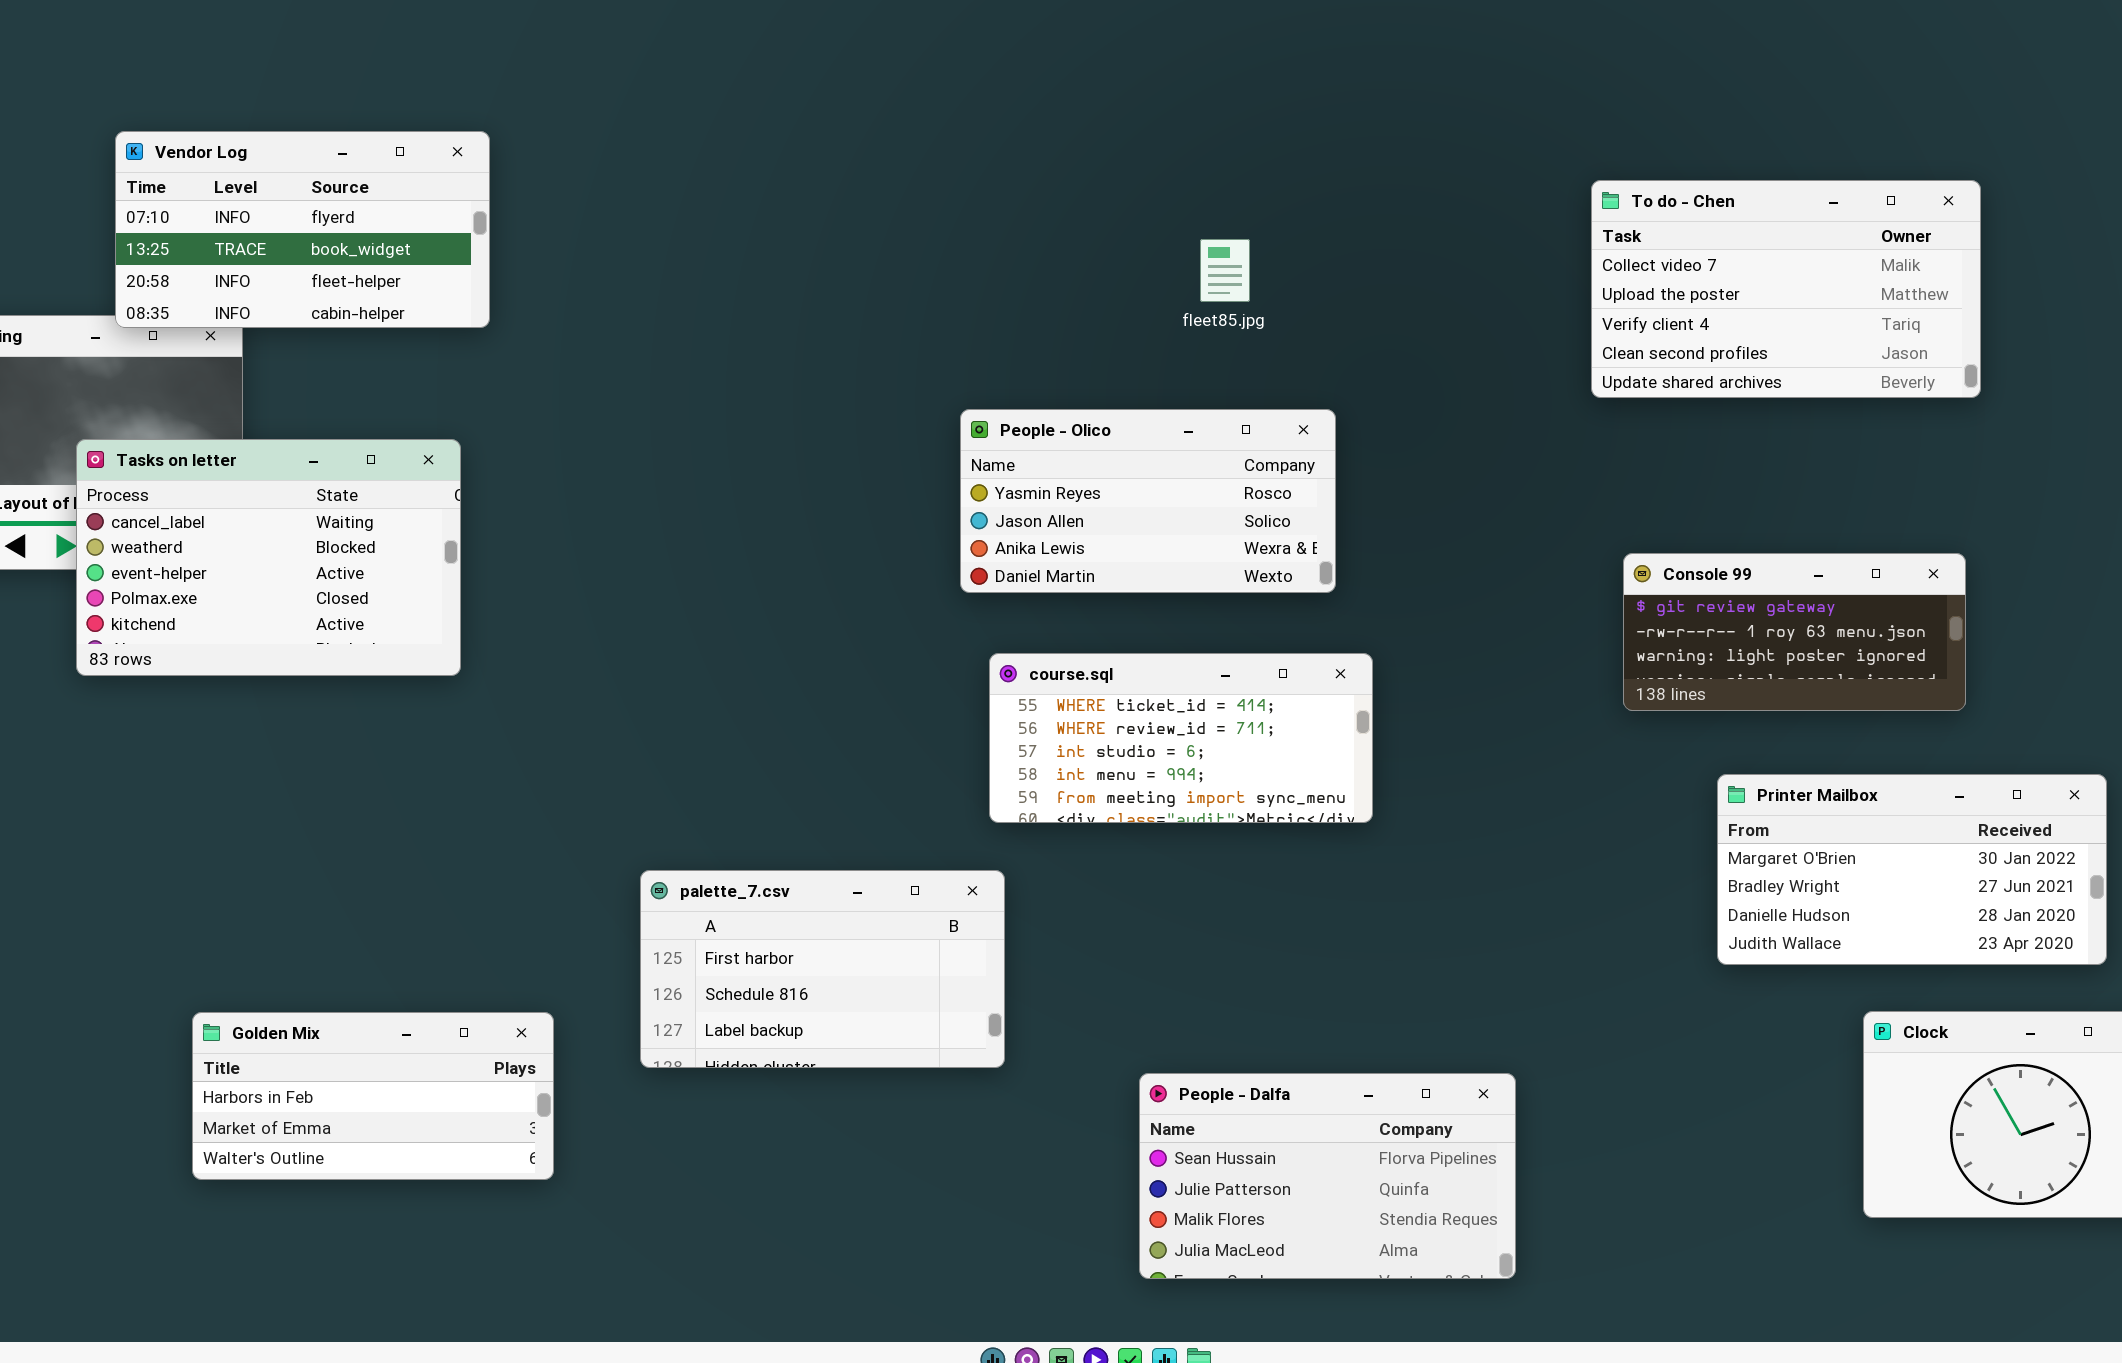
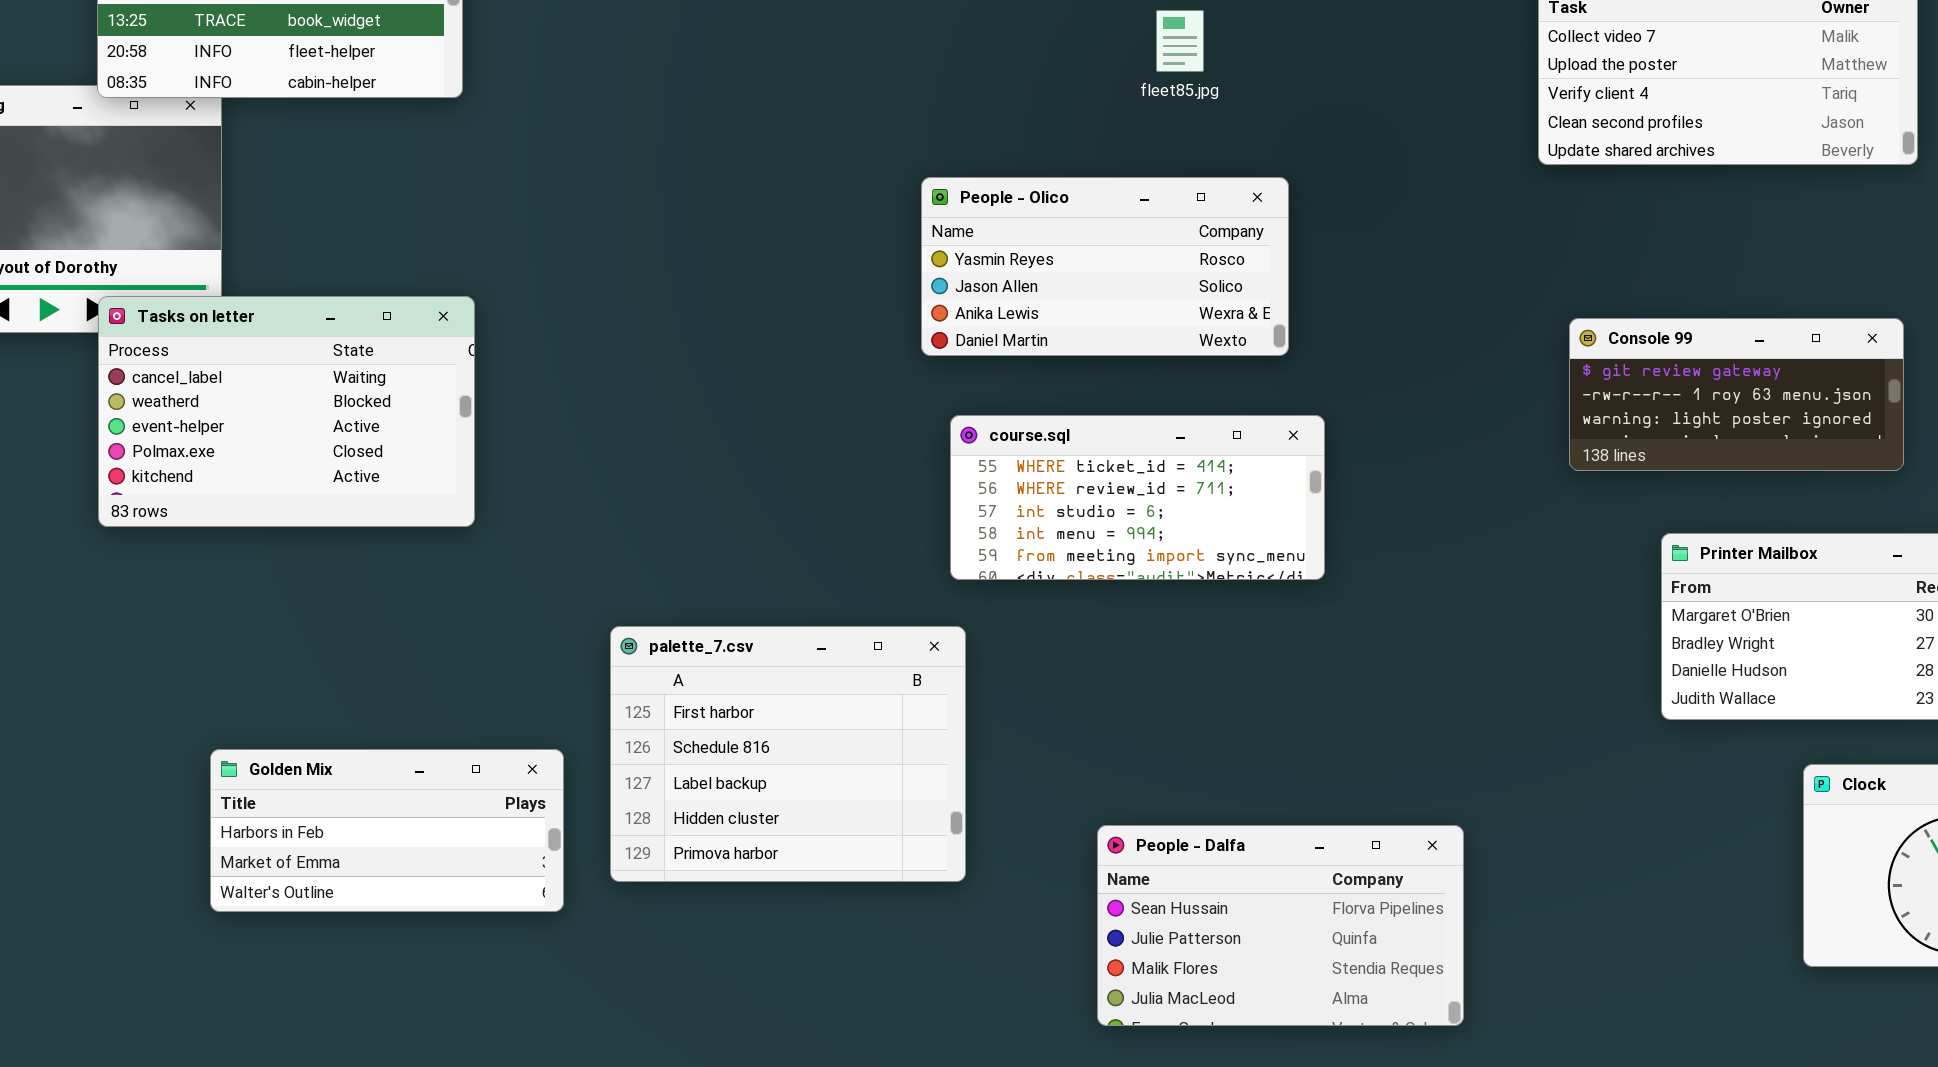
Tasks on letter: [76,439,461,676] -> [98,296,475,527], moved
palette_7.csv: [640,870,1005,1068] -> [610,626,966,882], resized
Golden Mix: [192,1012,554,1180] -> [210,749,564,912], moved

